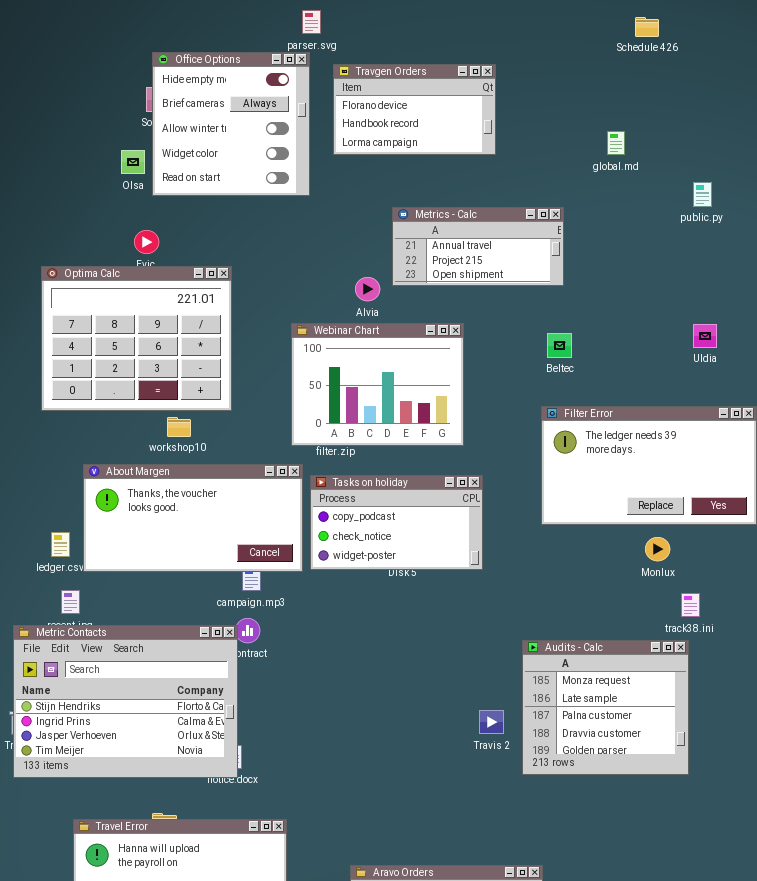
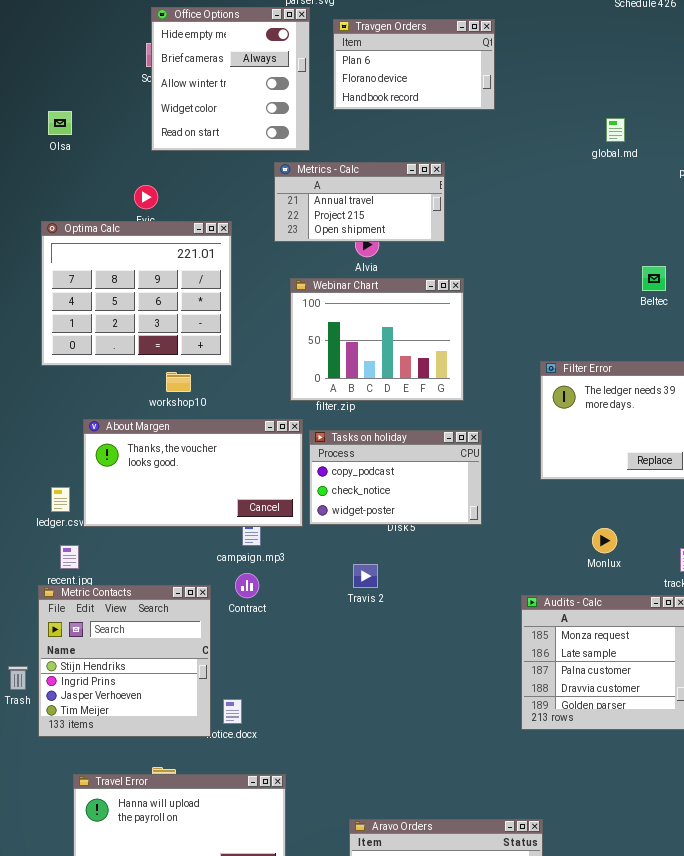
Travgen Orders: [333,64,496,155] -> [333,19,495,110], scrolled up 1 row
global.md: [607,131,625,155] -> [606,118,625,142], moved
Olsa: [121,150,145,174] -> [48,111,72,135], moved
Metrics - Calc: [392,207,564,286] -> [274,162,445,242], moved
Beltec: [547,333,572,358] -> [642,266,666,291], moved
Monlux: [645,537,670,561] -> [592,528,617,553], moved
Metric Contacts: [13,625,238,778] -> [38,585,211,737], moved, resized
Travis 2: [479,710,504,734] -> [353,564,378,588], moved

